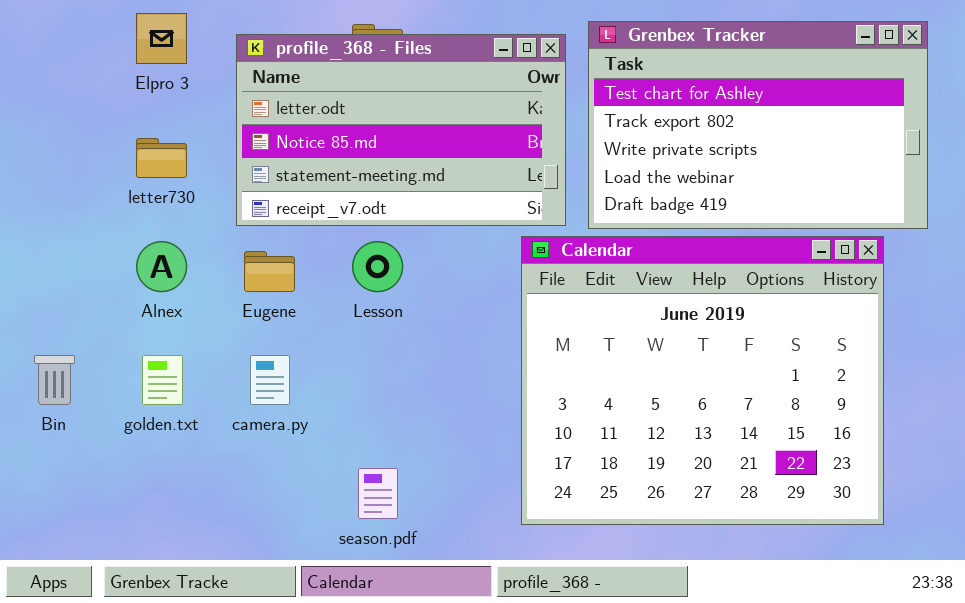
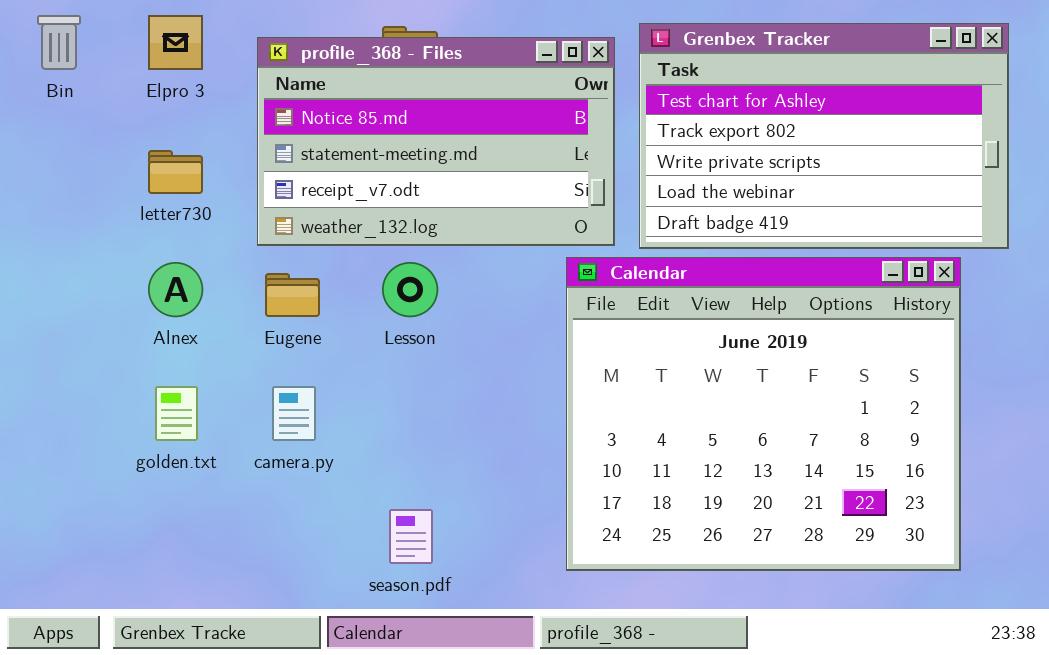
profile_368 - Files: [236,34,566,226] -> [257,37,615,246], scrolled down 1 row
Bin: [34,355,75,405] -> [37,15,81,70], moved

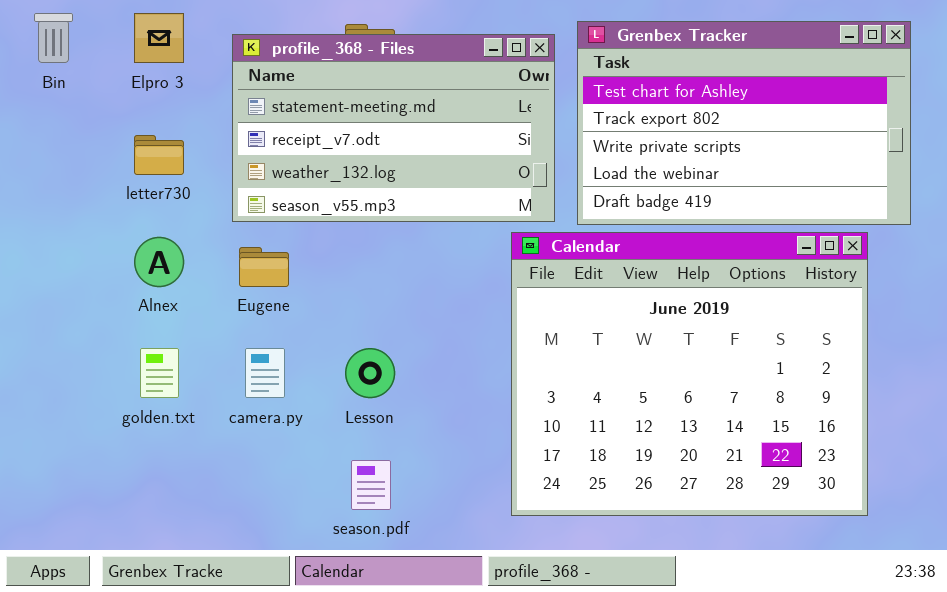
profile_368 - Files: [257,37,615,246] -> [232,34,555,222], scrolled down 1 row
Lesson: [382,262,438,317] -> [345,348,395,398], moved

